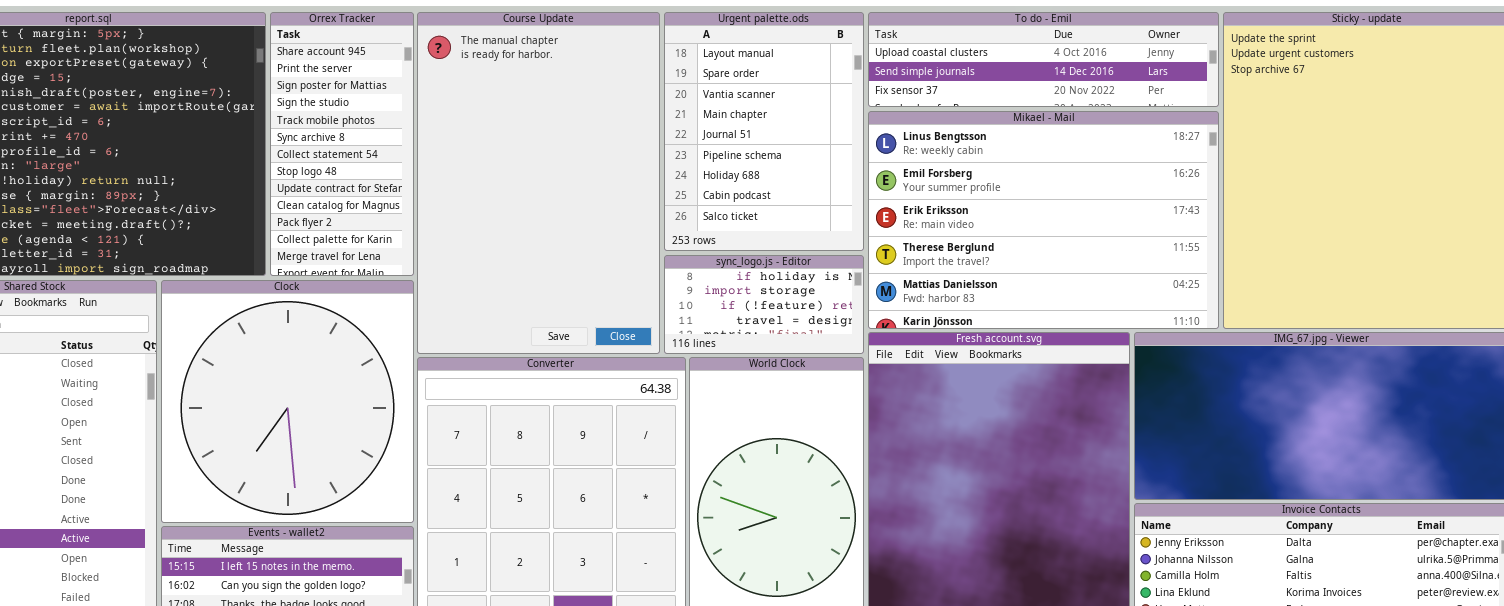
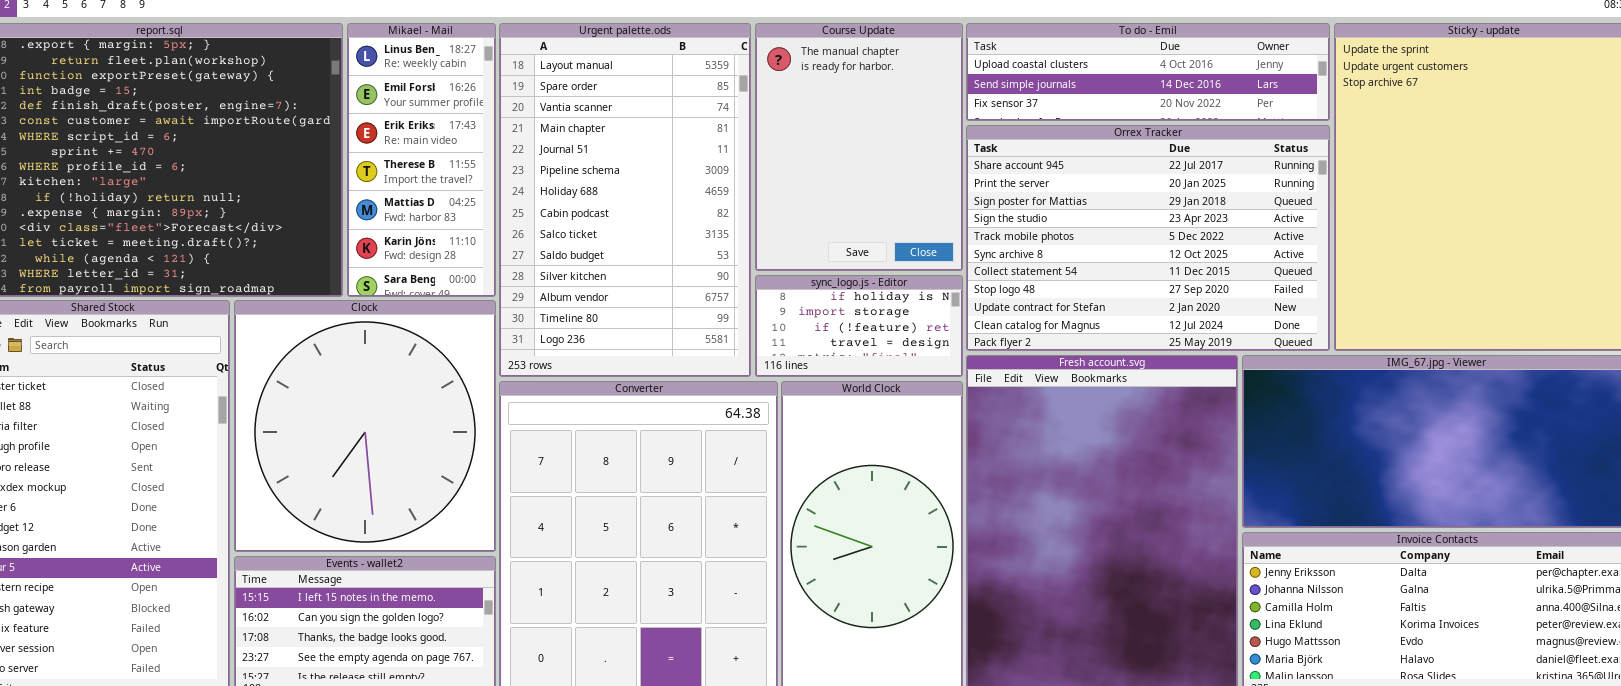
Orrex Tracker: [270,12,414,276] -> [966,125,1330,351], moved, resized
Course Update: [417,12,660,354] -> [755,23,963,271], moved, resized
Urgent palette.ods: [664,12,864,251] -> [499,23,751,377], moved, resized
Mikael - Mail: [868,111,1219,329] -> [347,23,496,297], moved, resized

